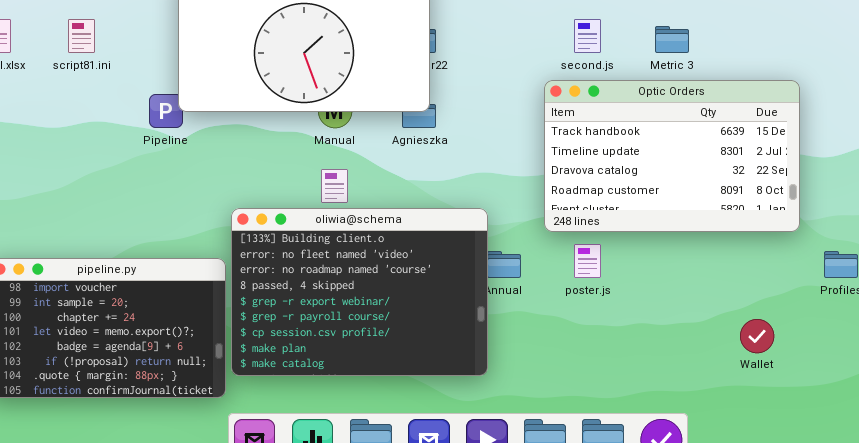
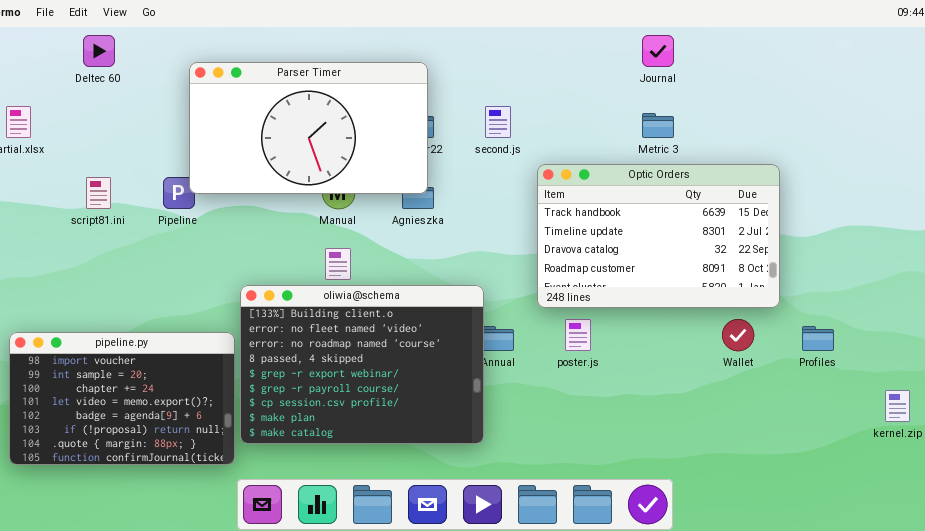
script81.ini: [68,19,95,53] -> [86,177,111,209], moved
second.js: [574,19,601,53] -> [485,106,511,138], moved
Wallet: [740,319,774,353] -> [722,319,754,351], moved

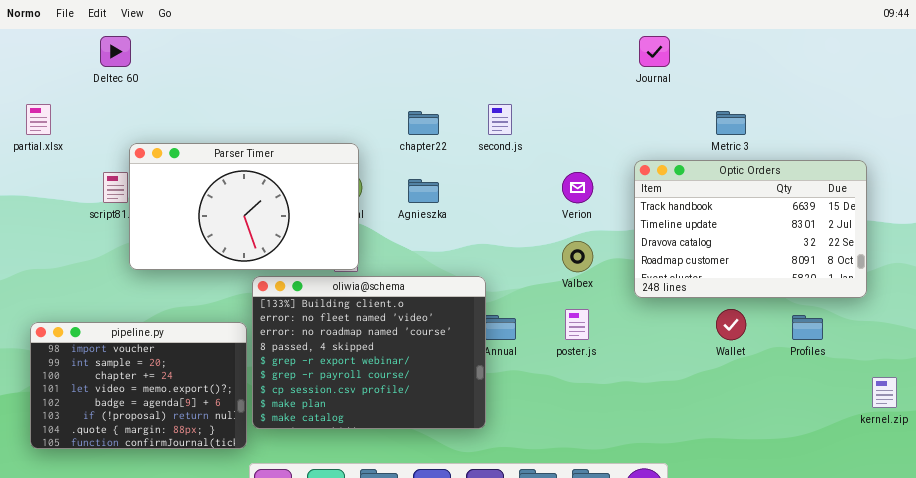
Parser Timer: [189,62,428,194] -> [129,143,359,270], moved
Metric 3: [642,113,674,138] -> [716,111,746,135], moved
Optic Orders: [537,164,780,308] -> [634,160,867,298], moved

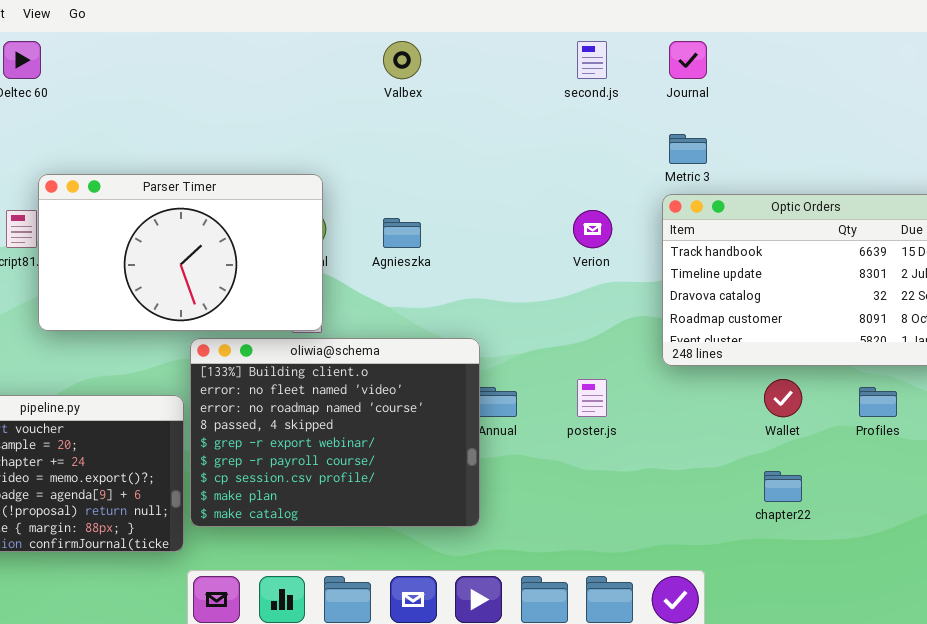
second.js: [488,104,512,135] -> [577,41,607,79], moved
chapter22: [408,111,439,135] -> [764,471,802,502], moved
Metric 3: [716,111,746,135] -> [669,134,707,164], moved
Valbex: [562,241,593,272] -> [383,41,421,79], moved

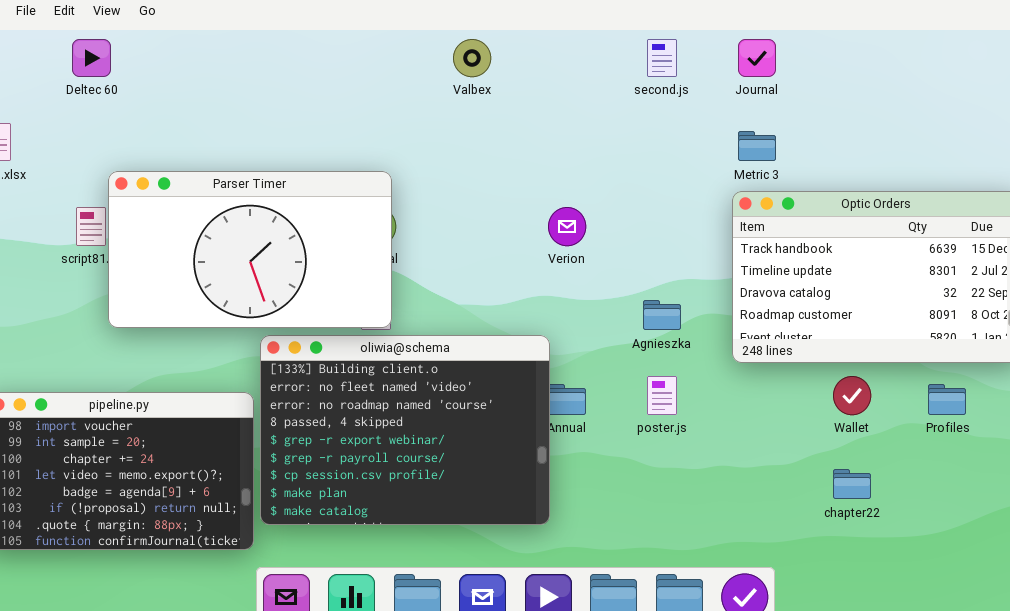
Verion: [573,210,612,248] -> [548,207,586,246], moved
Agnieszka: [383,218,421,248] -> [643,300,681,330], moved

